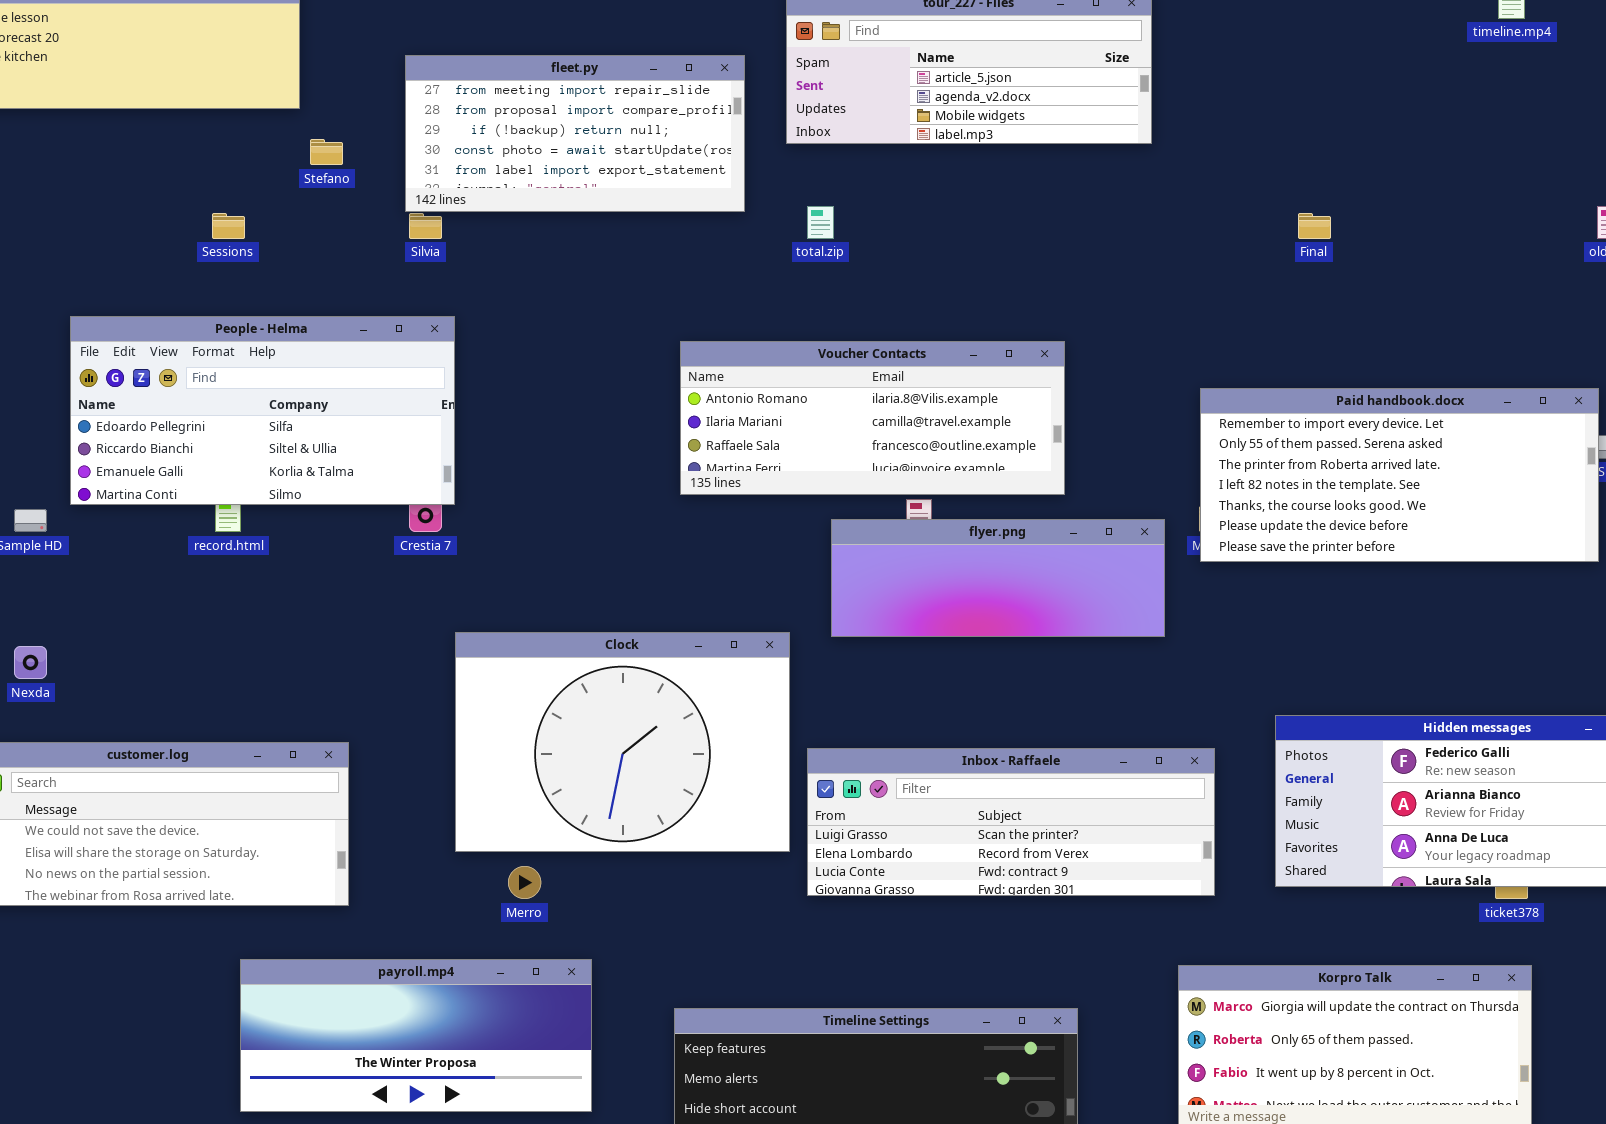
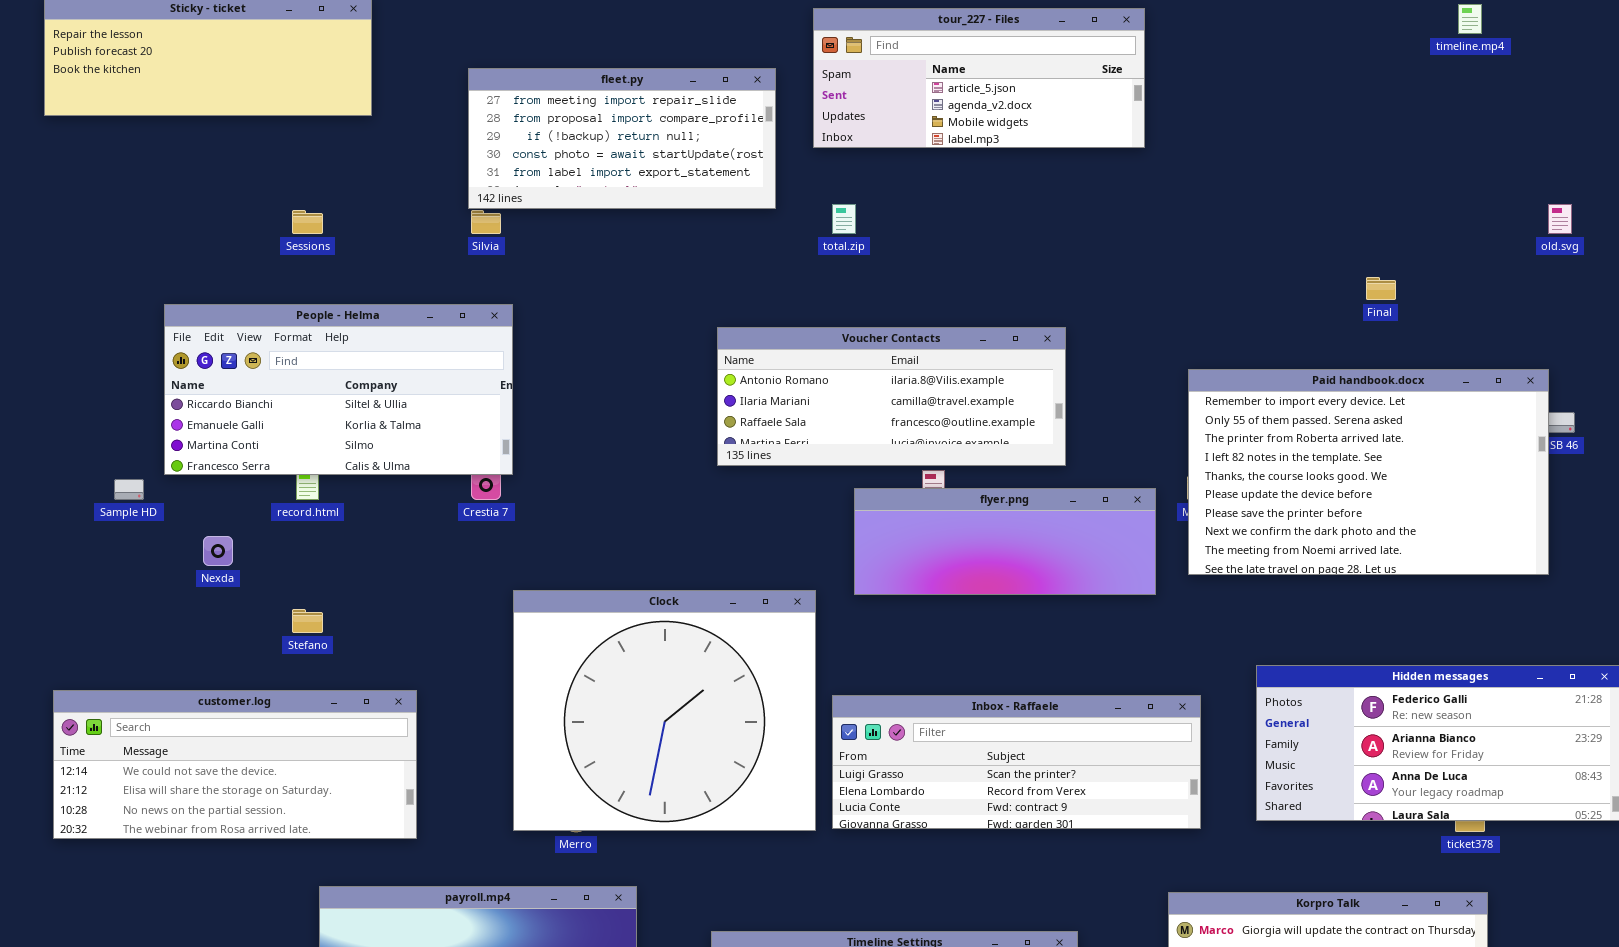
Stefano: [310,139,343,165] -> [292,609,323,633], moved
Final: [1298,213,1331,239] -> [1366,277,1396,300], moved
People - Helma: [70,316,455,505] -> [164,304,513,475], scrolled down 1 row
Paid handbook.docx: [1200,388,1599,562] -> [1188,369,1549,575], resized
Clock: [455,632,790,852] -> [513,590,816,831], resized
Nexda: [14,646,47,679] -> [203,536,233,566], moved

